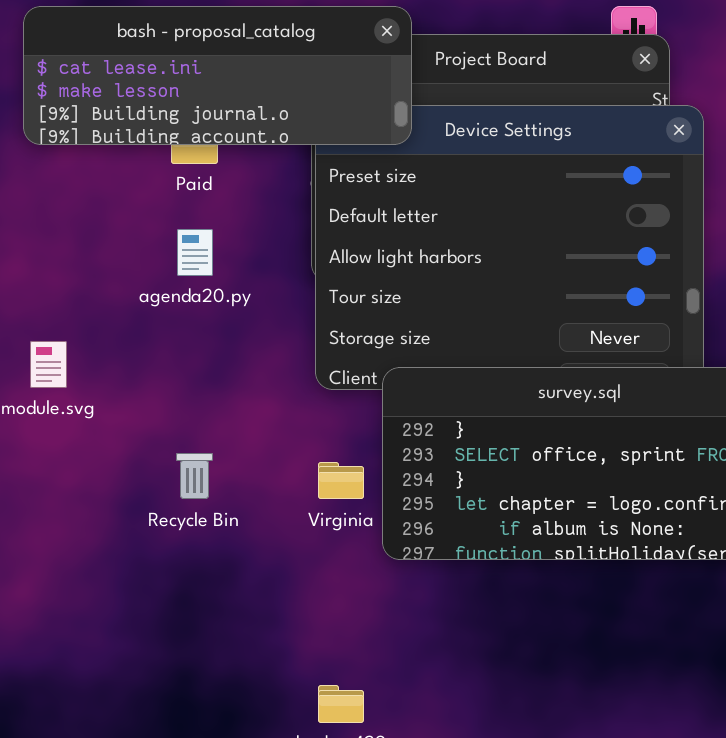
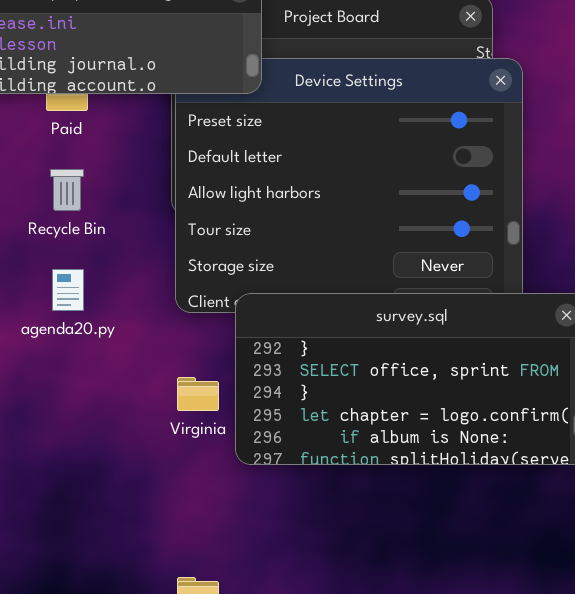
agenda20.py: [177,229,213,276] -> [52,269,84,311], moved
Recycle Bin: [176,453,213,499] -> [50,169,84,211], moved

